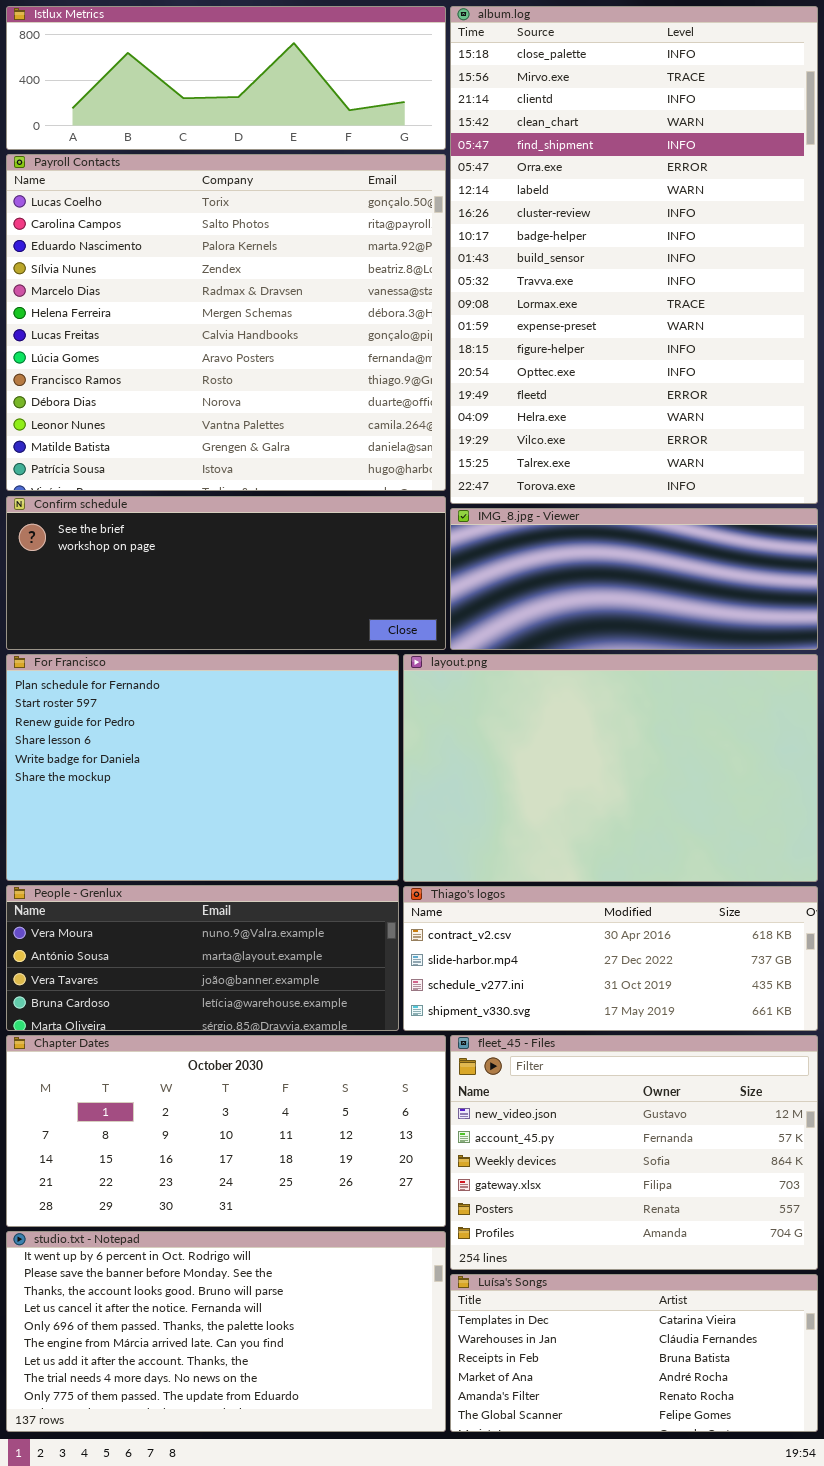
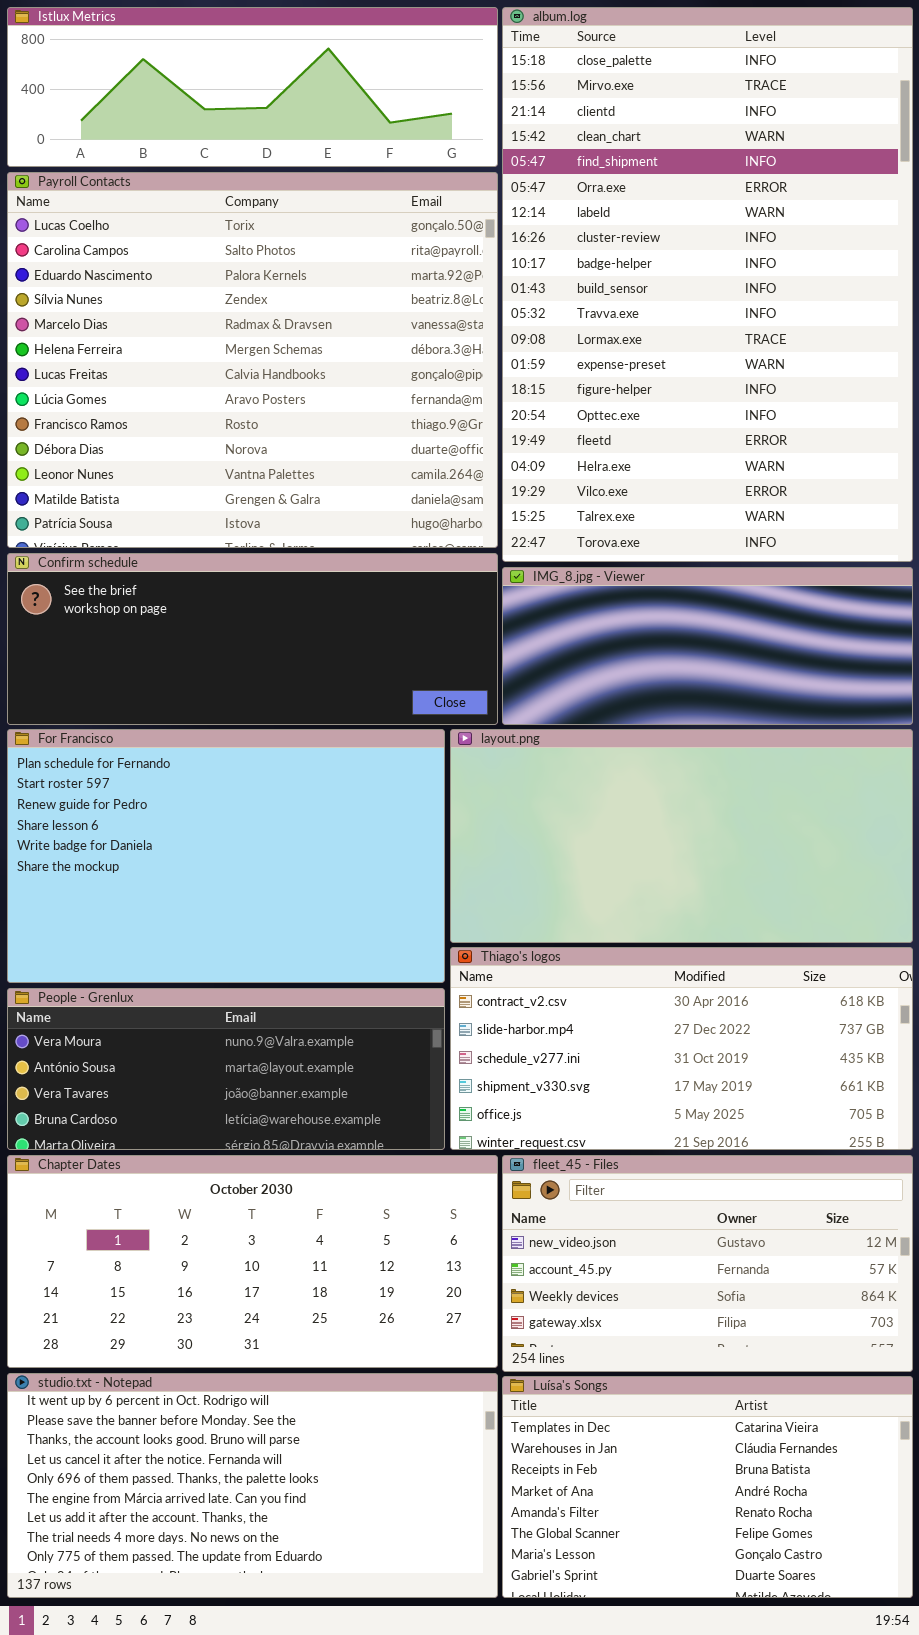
layout.png: [403,654,818,882] -> [450,729,913,943], resized
Thiago's logos: [403,886,818,1031] -> [450,947,913,1150], resized
fleet_45 - Files: [450,1035,818,1270] -> [502,1155,913,1372], resized
Luísa's Songs: [450,1274,818,1432] -> [502,1376,913,1598], resized

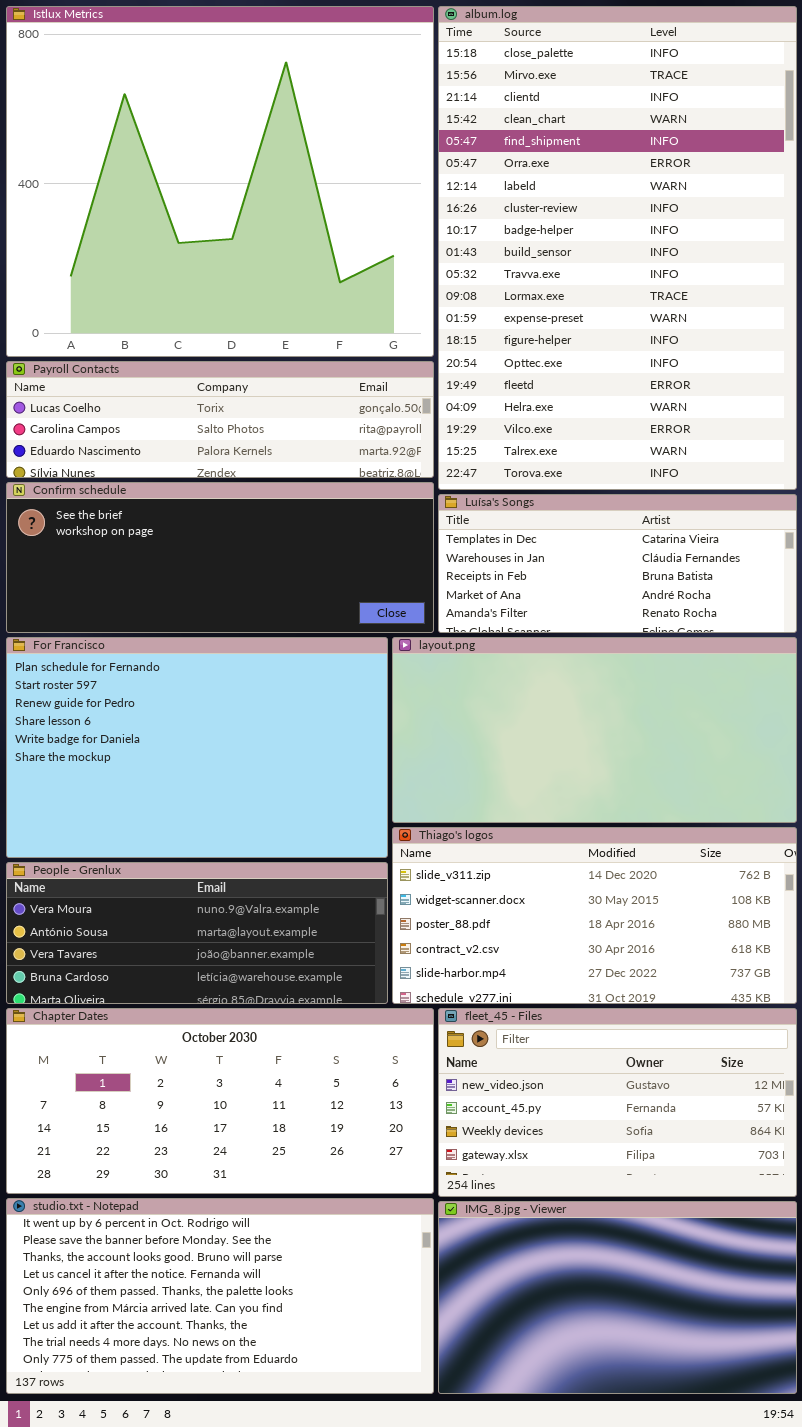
Istlux Metrics: [7,7,498,167] -> [6,6,434,357], resized
Payroll Contacts: [7,172,498,548] -> [6,361,434,478], resized
IMG_8.jpg - Viewer: [502,567,913,725] -> [438,1201,797,1394], moved, resized
Thiago's logos: [450,947,913,1150] -> [392,827,797,1004], scrolled up 3 rows
Luísa's Songs: [502,1376,913,1598] -> [438,494,797,633], moved, resized

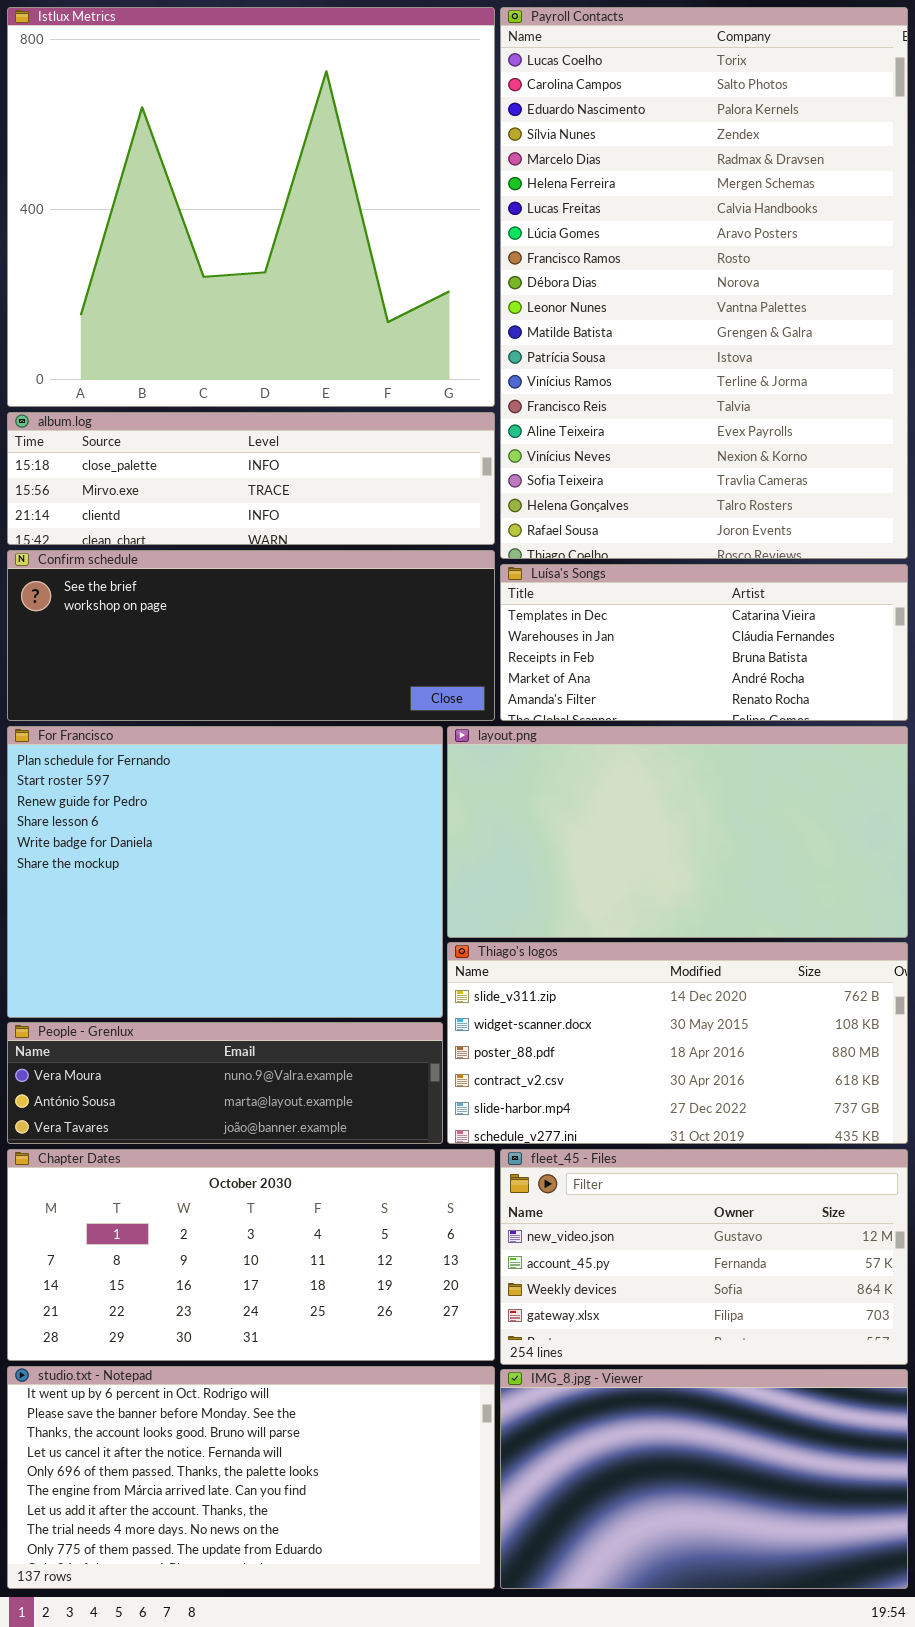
album.log: [438,6,797,490] -> [7,412,495,545], moved, resized
Payroll Contacts: [6,361,434,478] -> [500,7,908,559], moved, resized
For Francisco: [6,637,388,858] -> [7,726,443,1018], resized
People - Grenlux: [6,862,388,1004] -> [7,1022,443,1144], resized

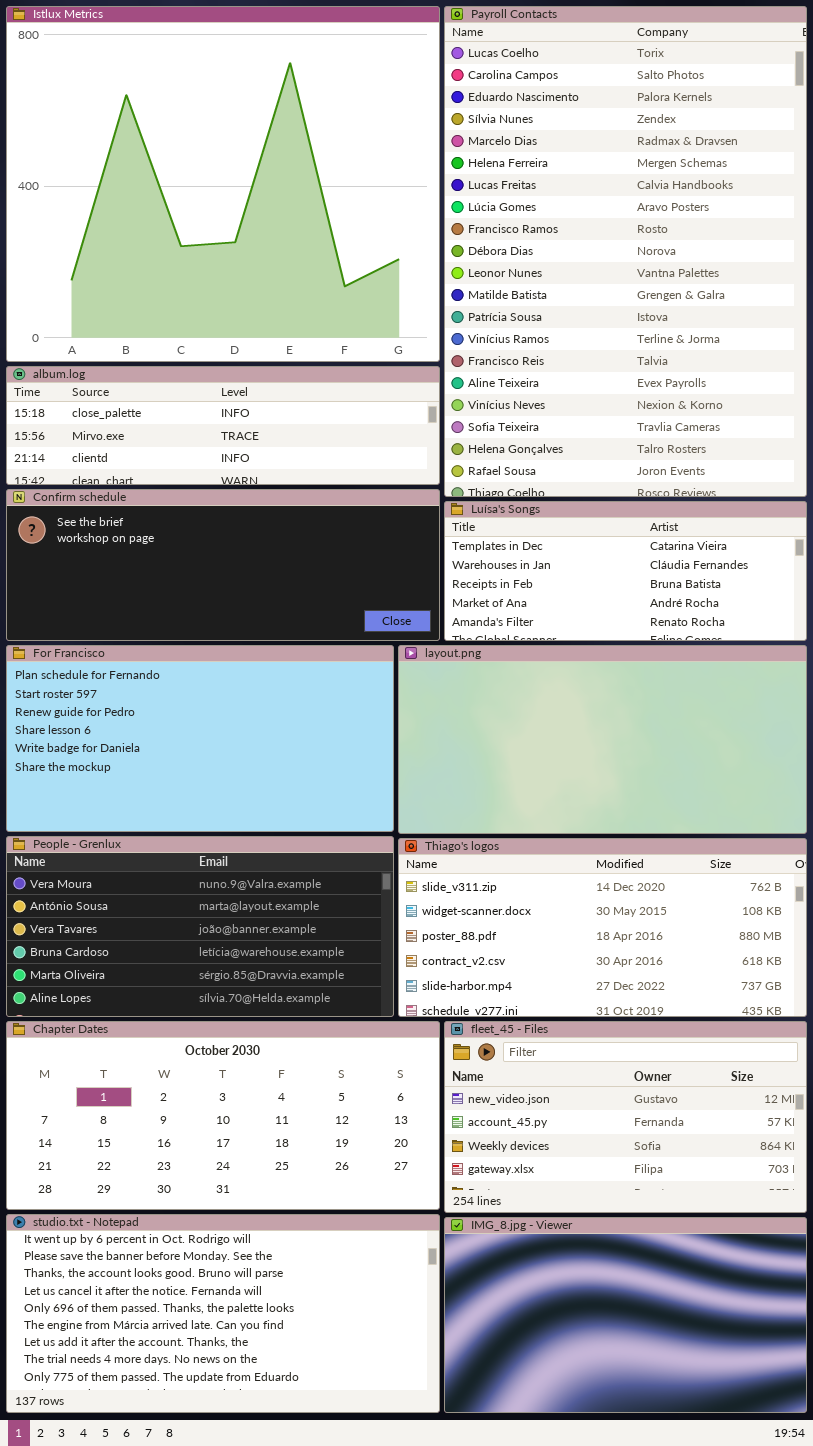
For Francisco: [7,726,443,1018] -> [6,645,394,832], resized
People - Grenlux: [7,1022,443,1144] -> [6,836,394,1017], resized

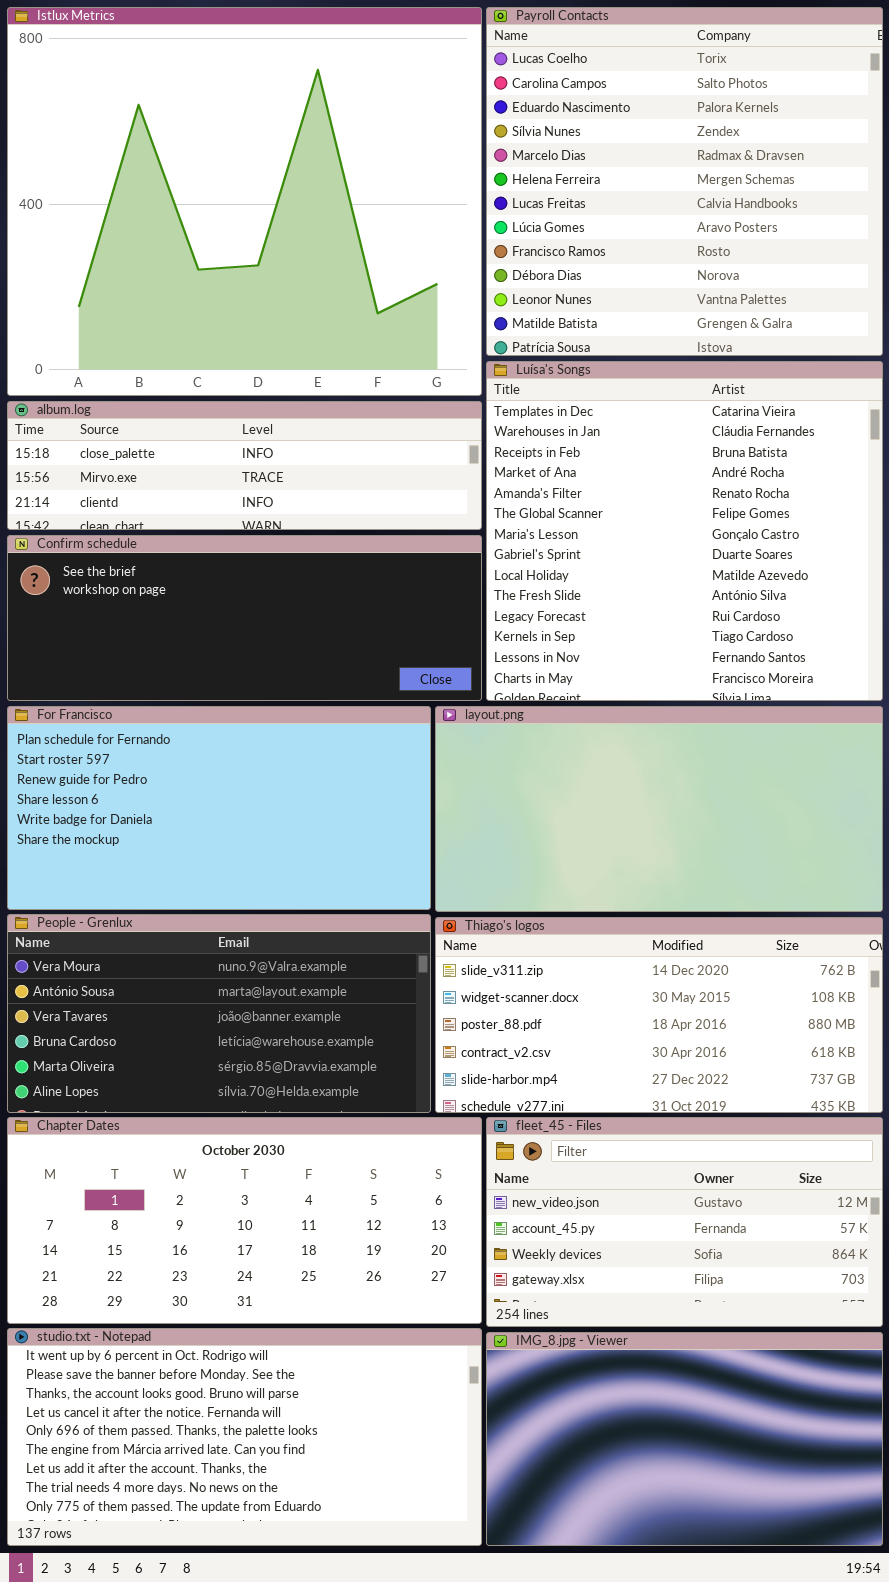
Payroll Contacts: [444,6,807,497] -> [486,7,883,356], resized
Luísa's Songs: [444,501,807,641] -> [486,361,883,701], resized

